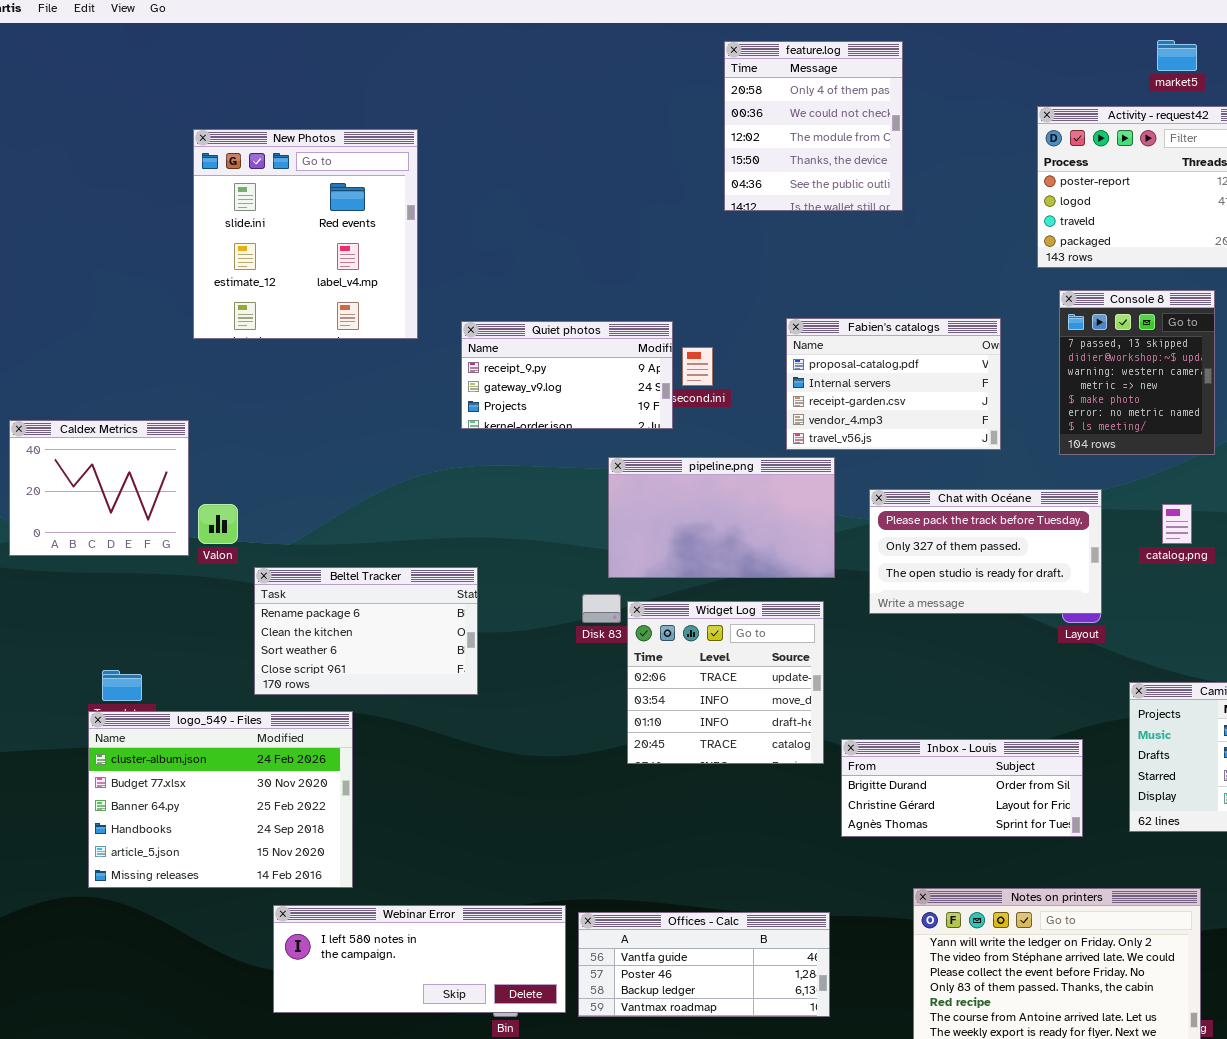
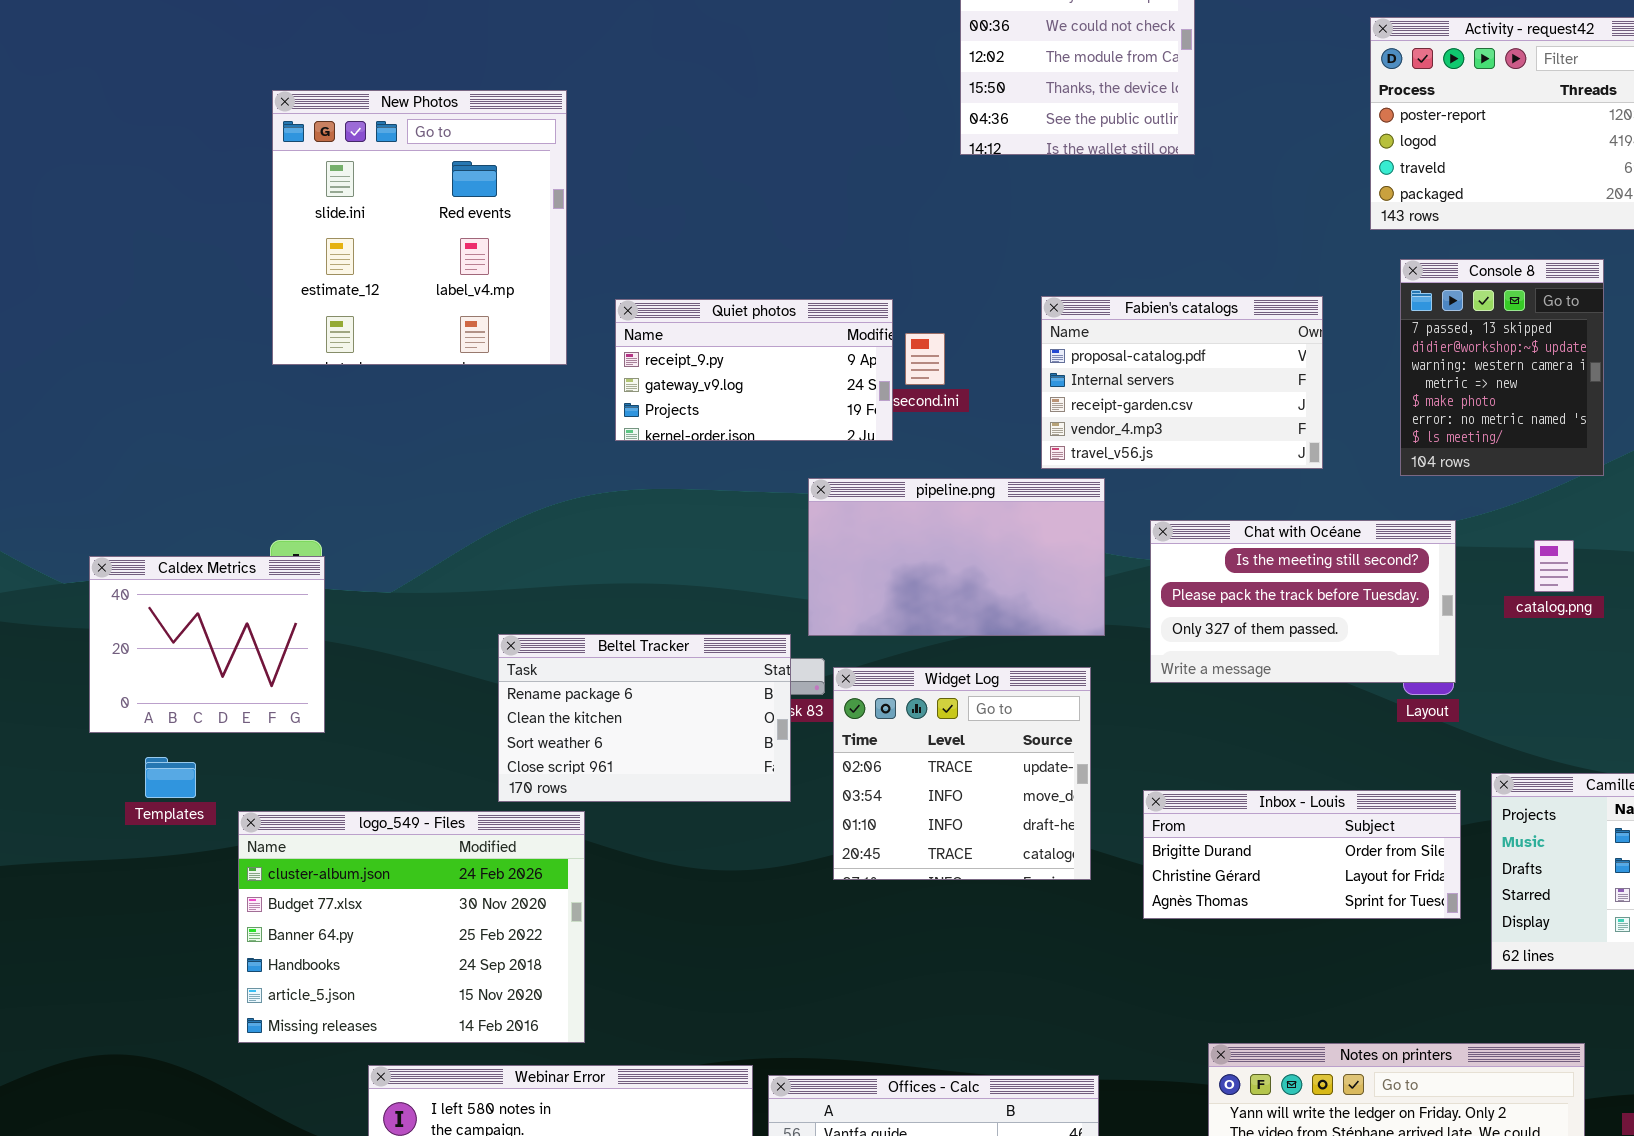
New Photos: [193,129,418,339] -> [272,90,567,365], moved
Caldex Metrics: [9,420,189,556] -> [89,556,325,733], moved
Chat with Océane: [869,489,1102,614] -> [1150,520,1456,683], scrolled up 1 row
Beltel Tracker: [254,567,478,695] -> [498,634,791,802], moved
logo_549 - Files: [88,711,353,888] -> [238,811,585,1043], moved
Inbox - Louis: [841,739,1083,837] -> [1143,790,1461,919], moved

